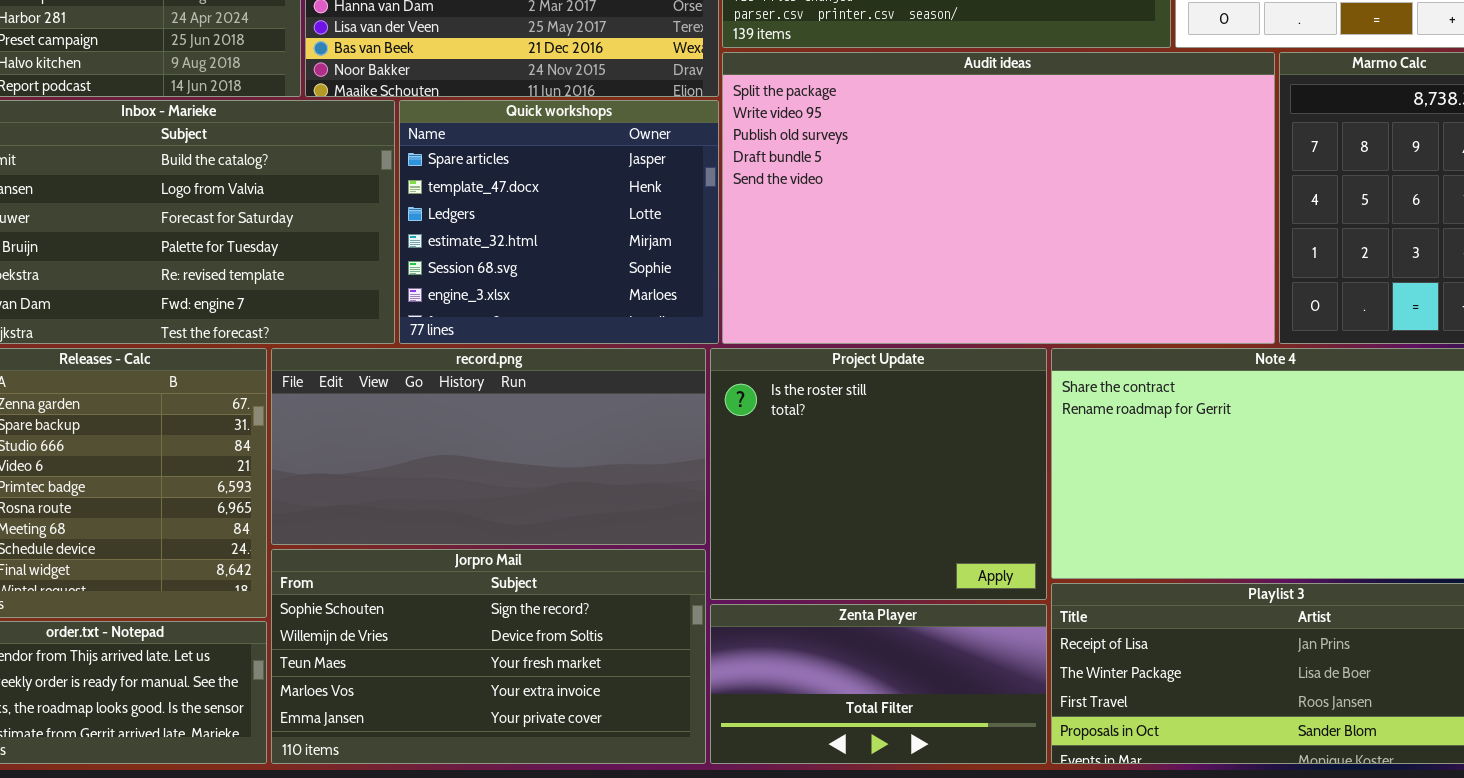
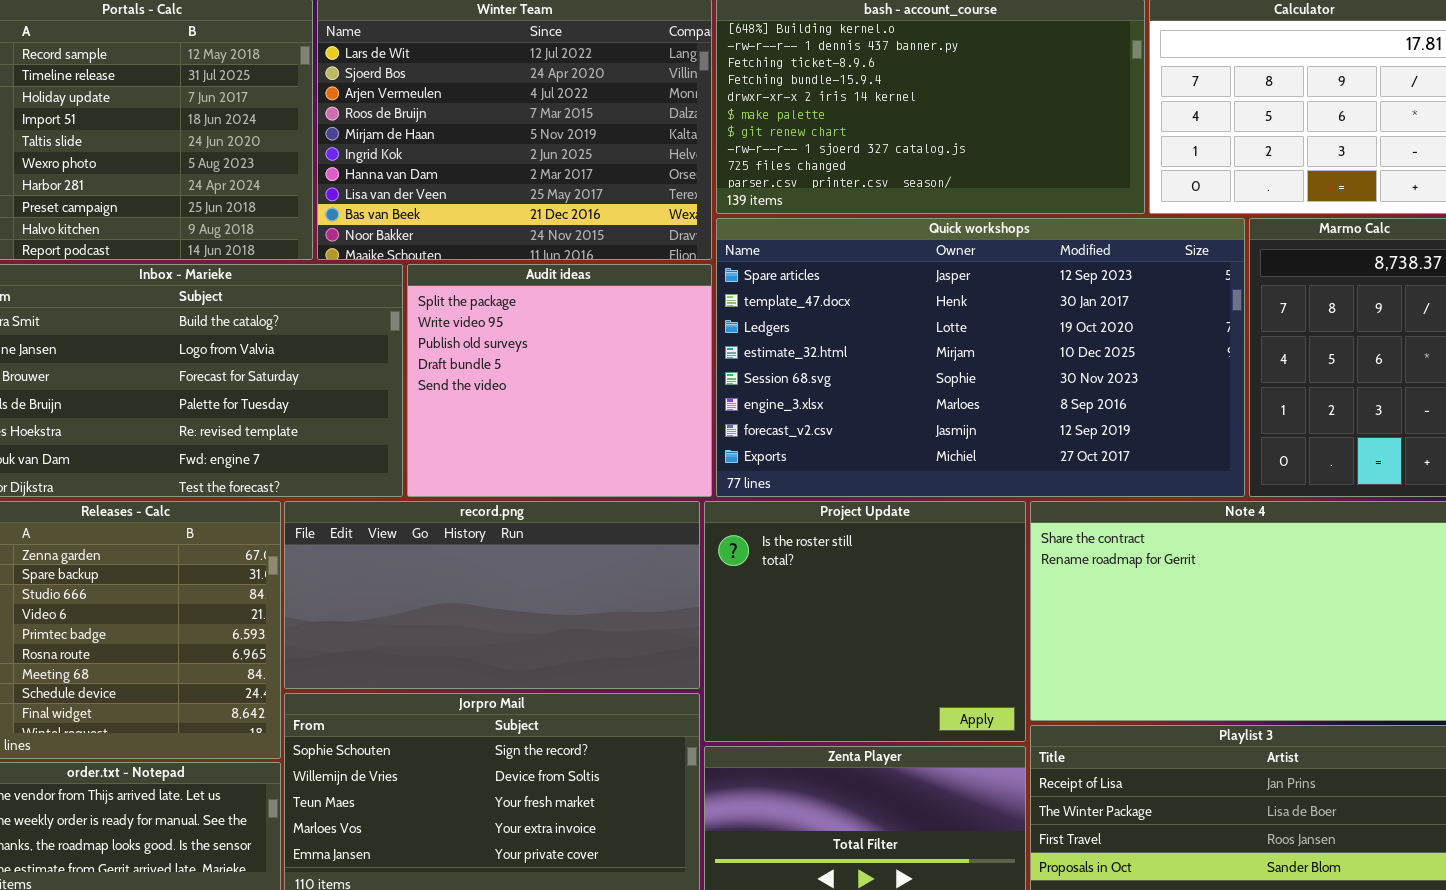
Audit ideas: [722,52,1275,344] -> [407,264,712,497], moved, resized
Quick workshops: [399,100,719,344] -> [716,218,1245,497], moved, resized

